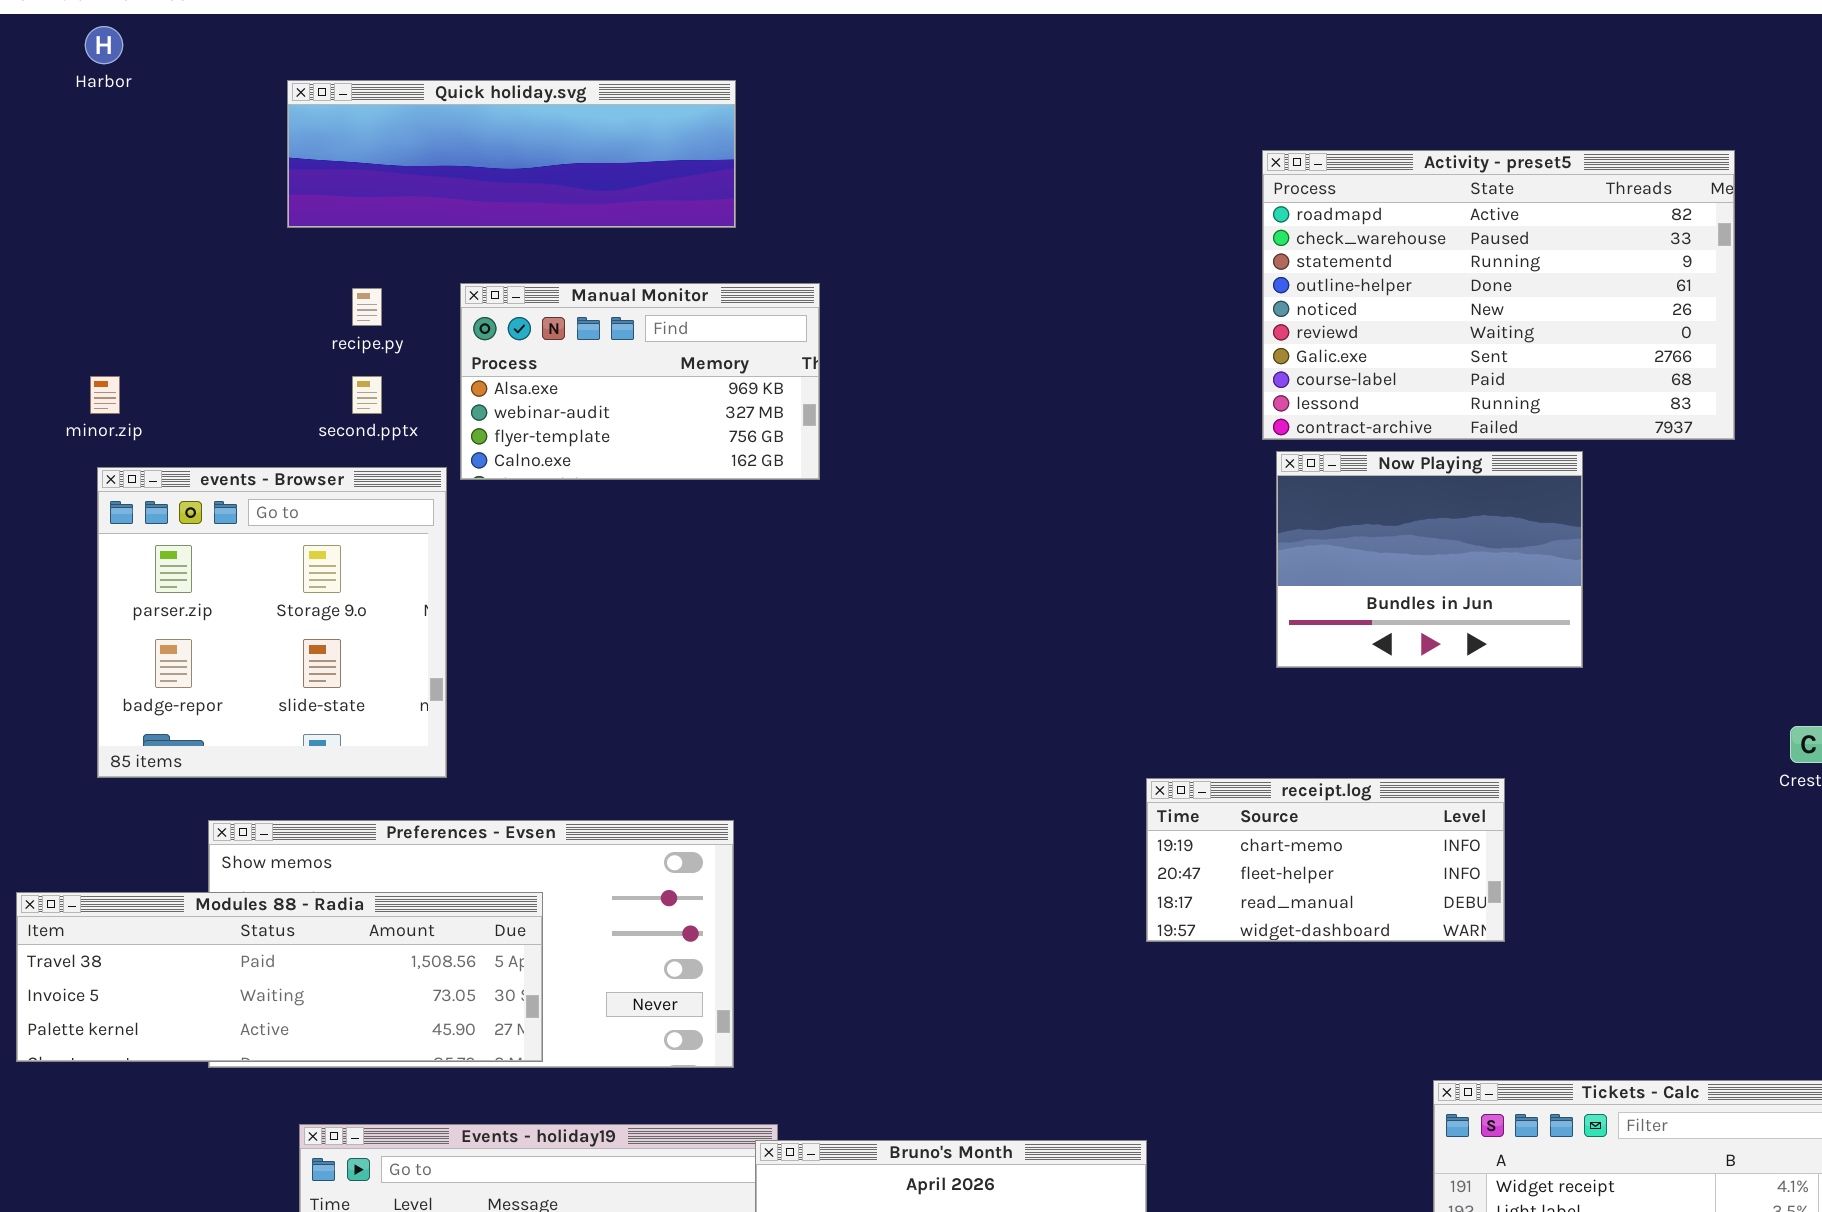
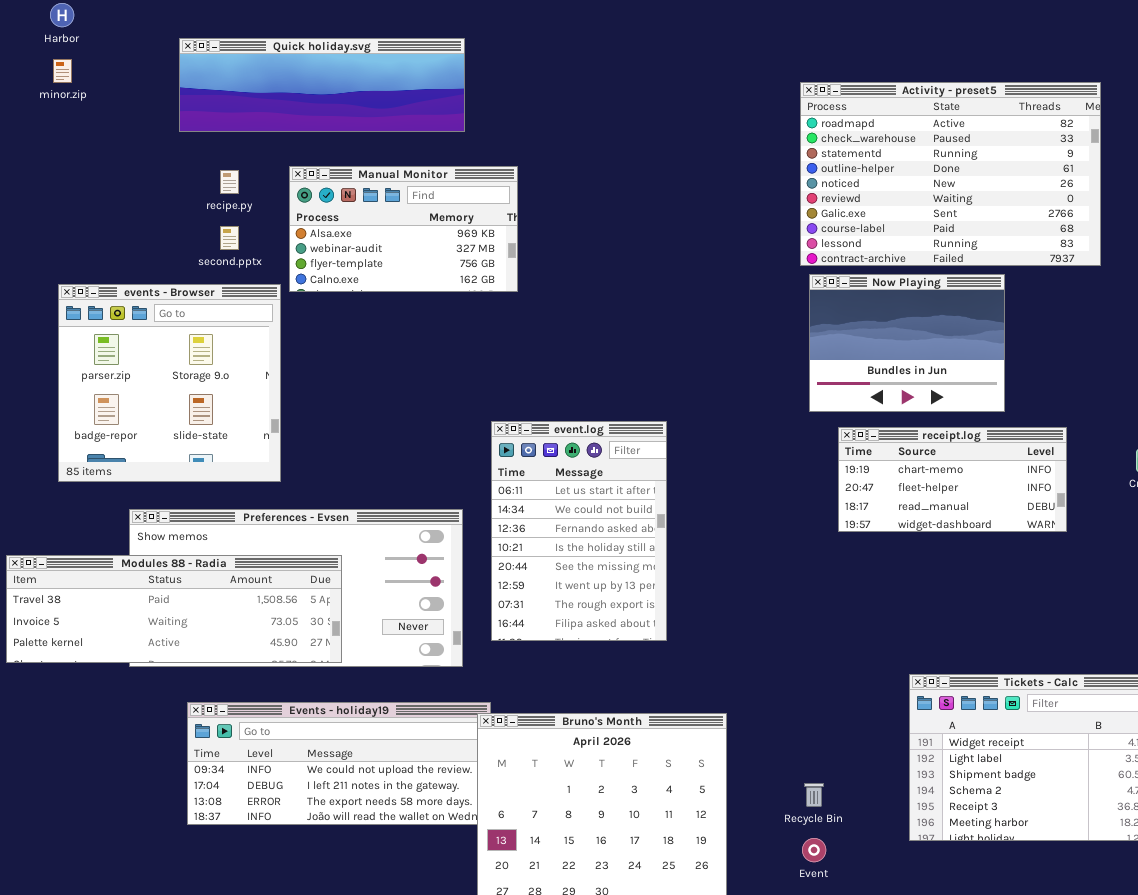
minor.zip: [90,376,120,414] -> [53,59,72,83], moved
event.log: none -> [491,421,667,641], opened
receipt.log: [1146,778,1505,942] -> [838,427,1067,532], moved

